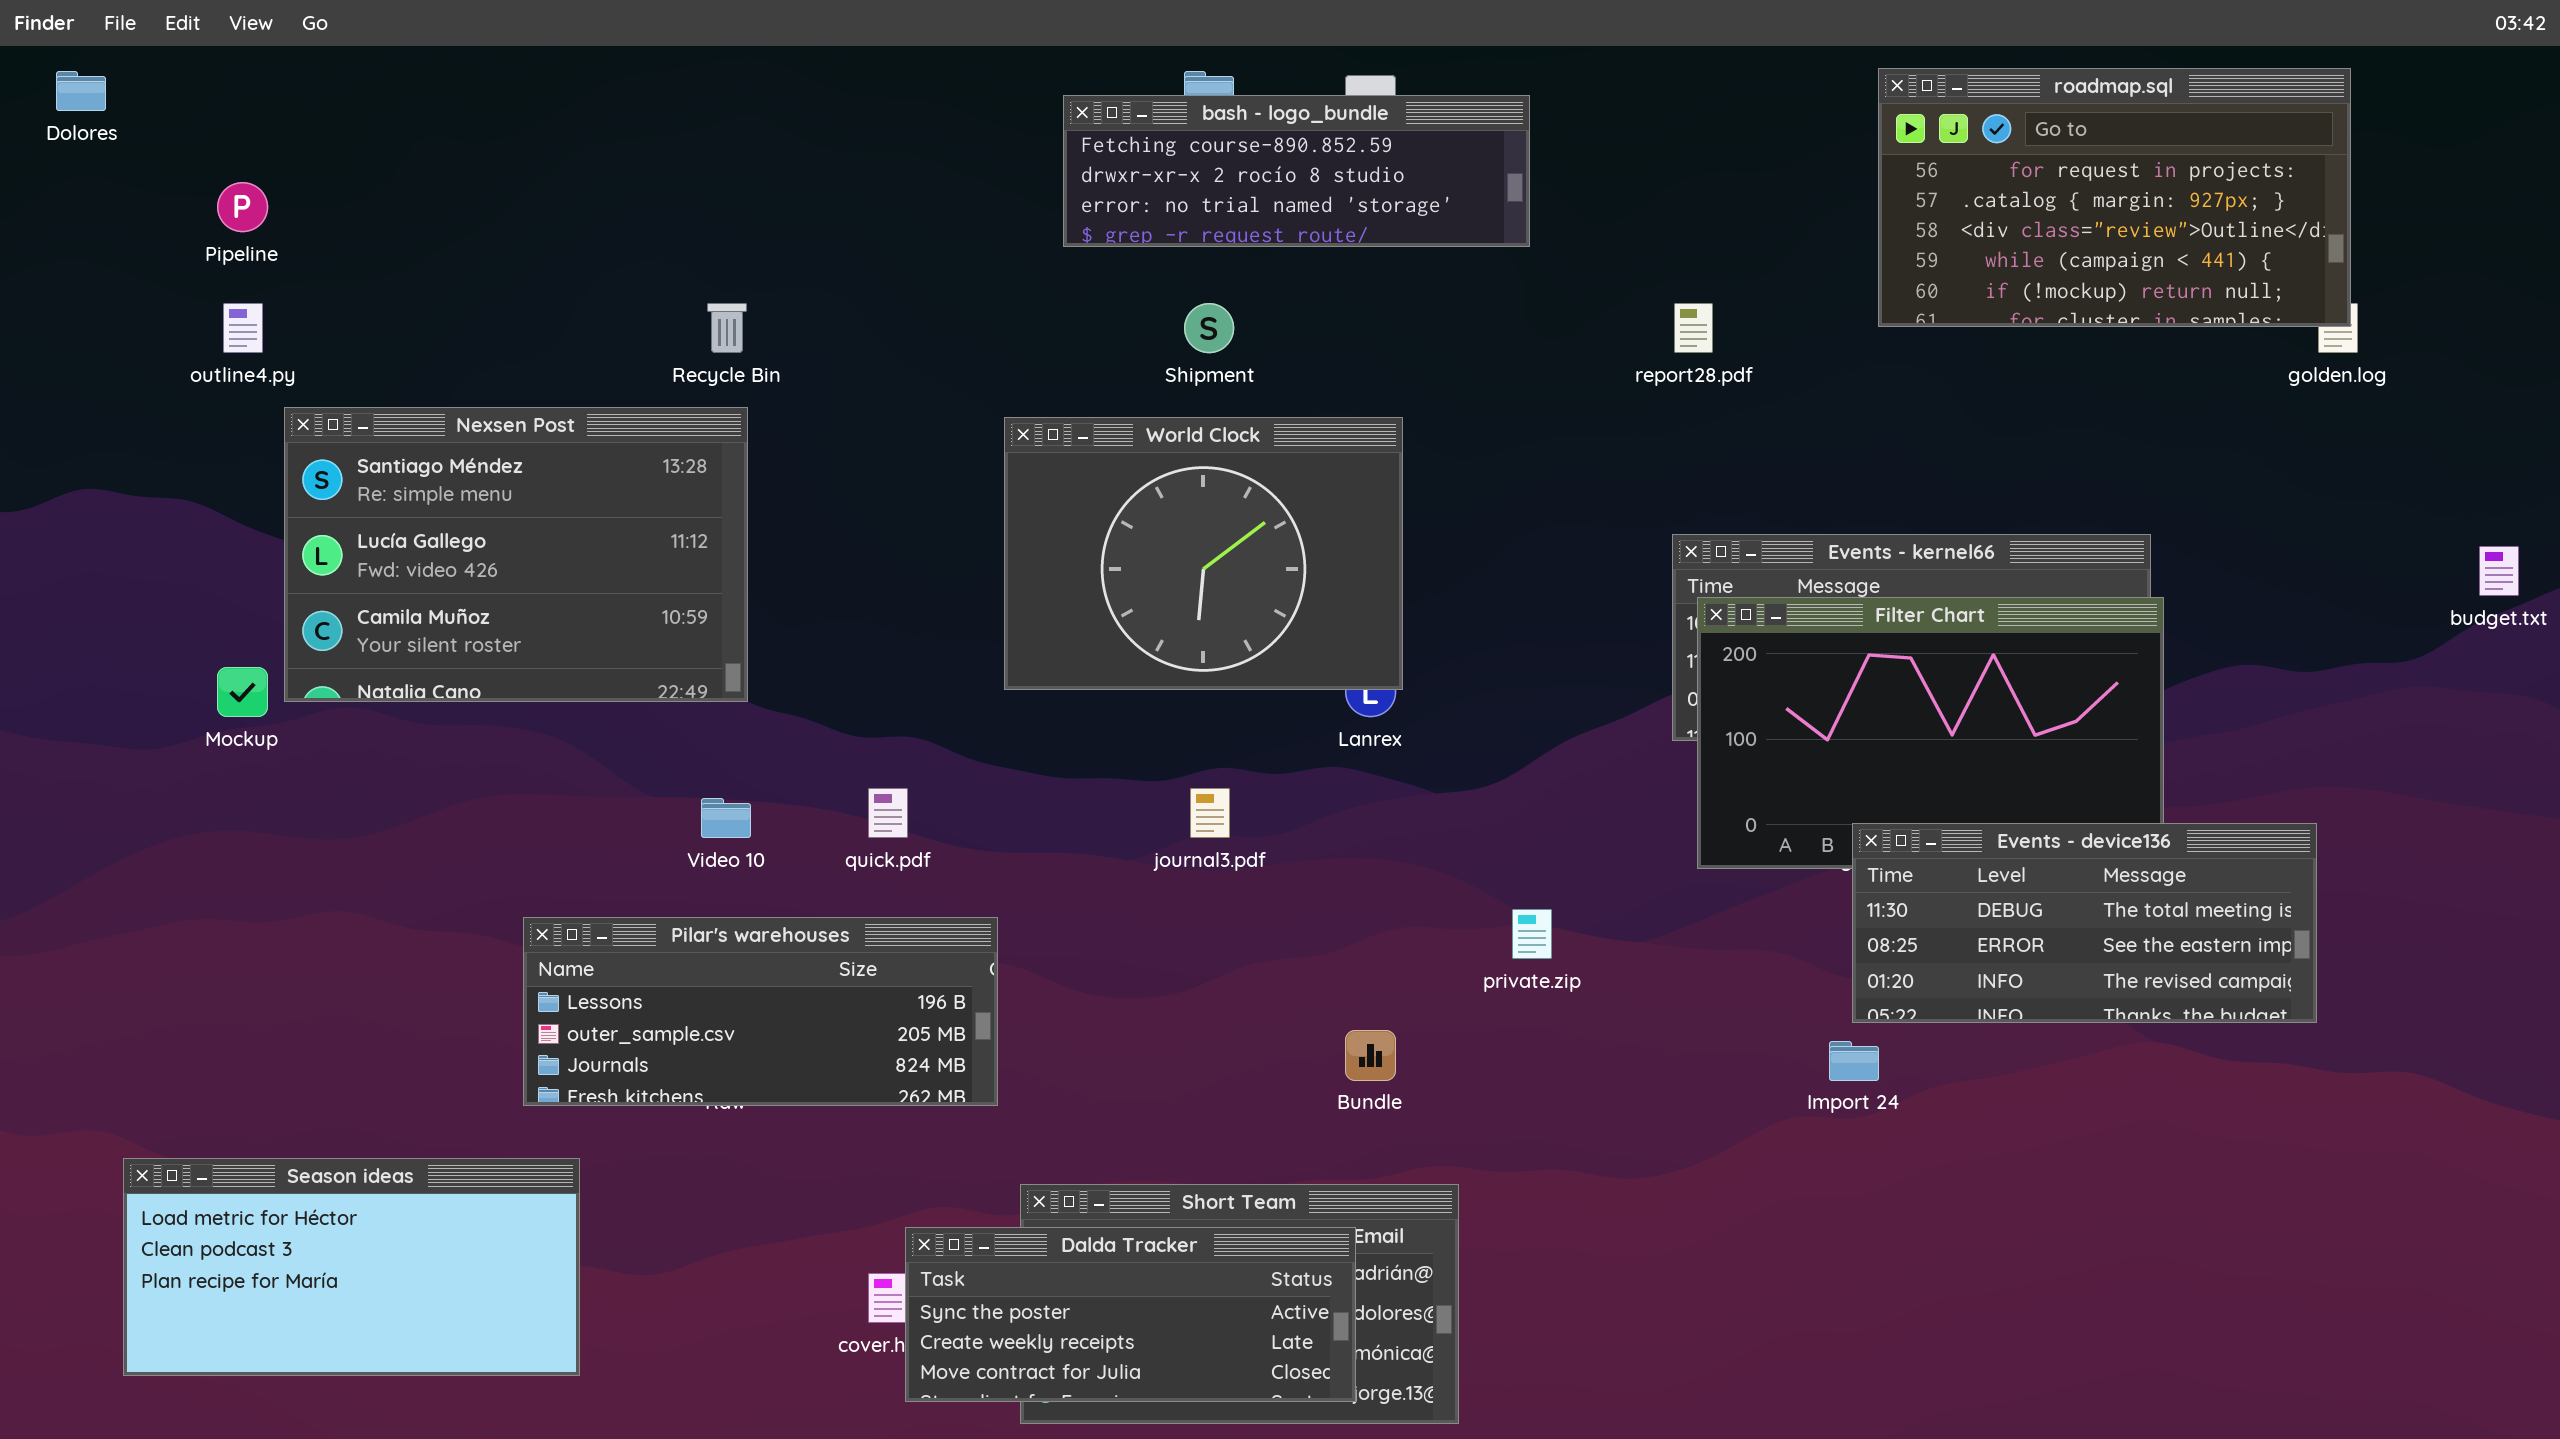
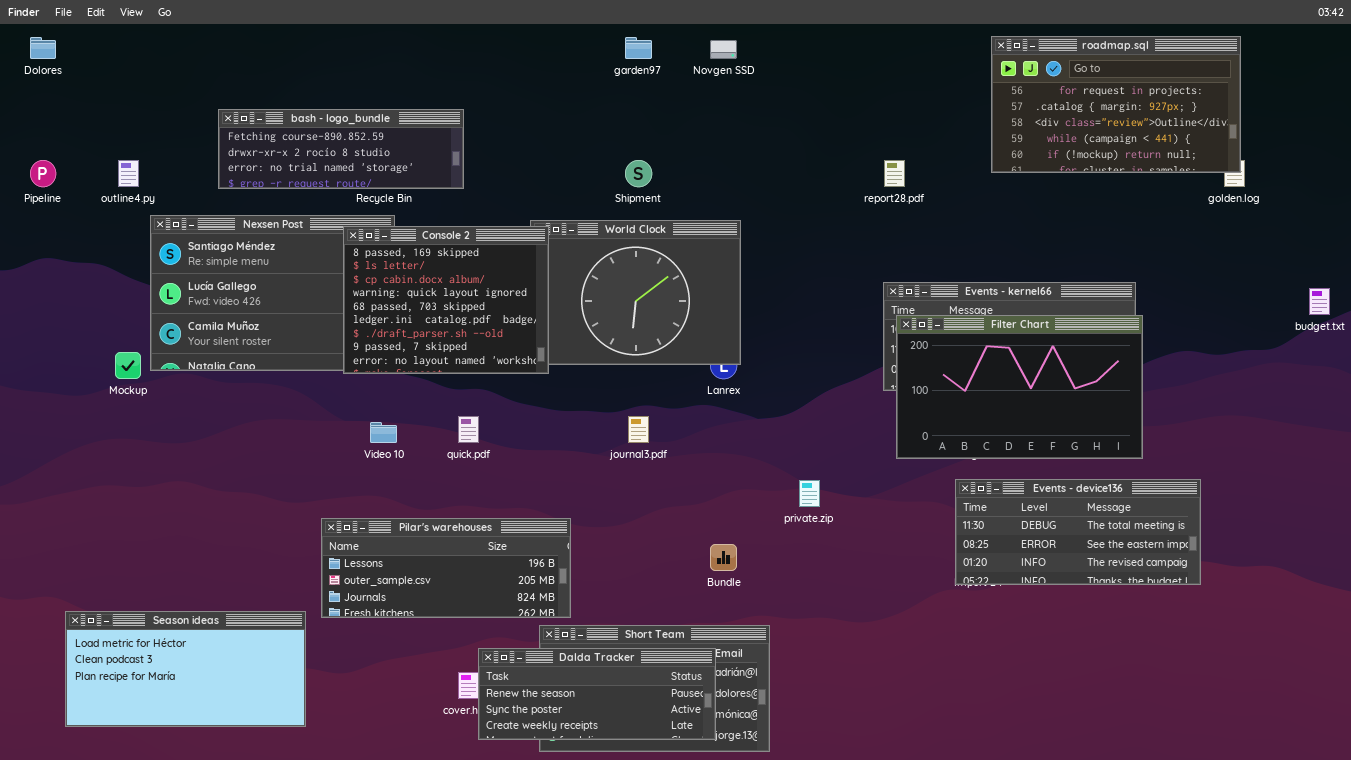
bash - logo_bundle: [1063,95,1530,247] -> [218,109,464,189], moved
Pipeline: [217,182,268,232] -> [30,160,56,187], moved
Console 2: none -> [343,226,549,374], opened
Events - device136: [1852,823,2317,1023] -> [955,479,1201,585], moved
Pilar's warehouses: [523,917,998,1106] -> [321,518,571,618], moved
Dalda Tracker: [905,1227,1356,1402] -> [478,648,716,740], scrolled up 1 row

